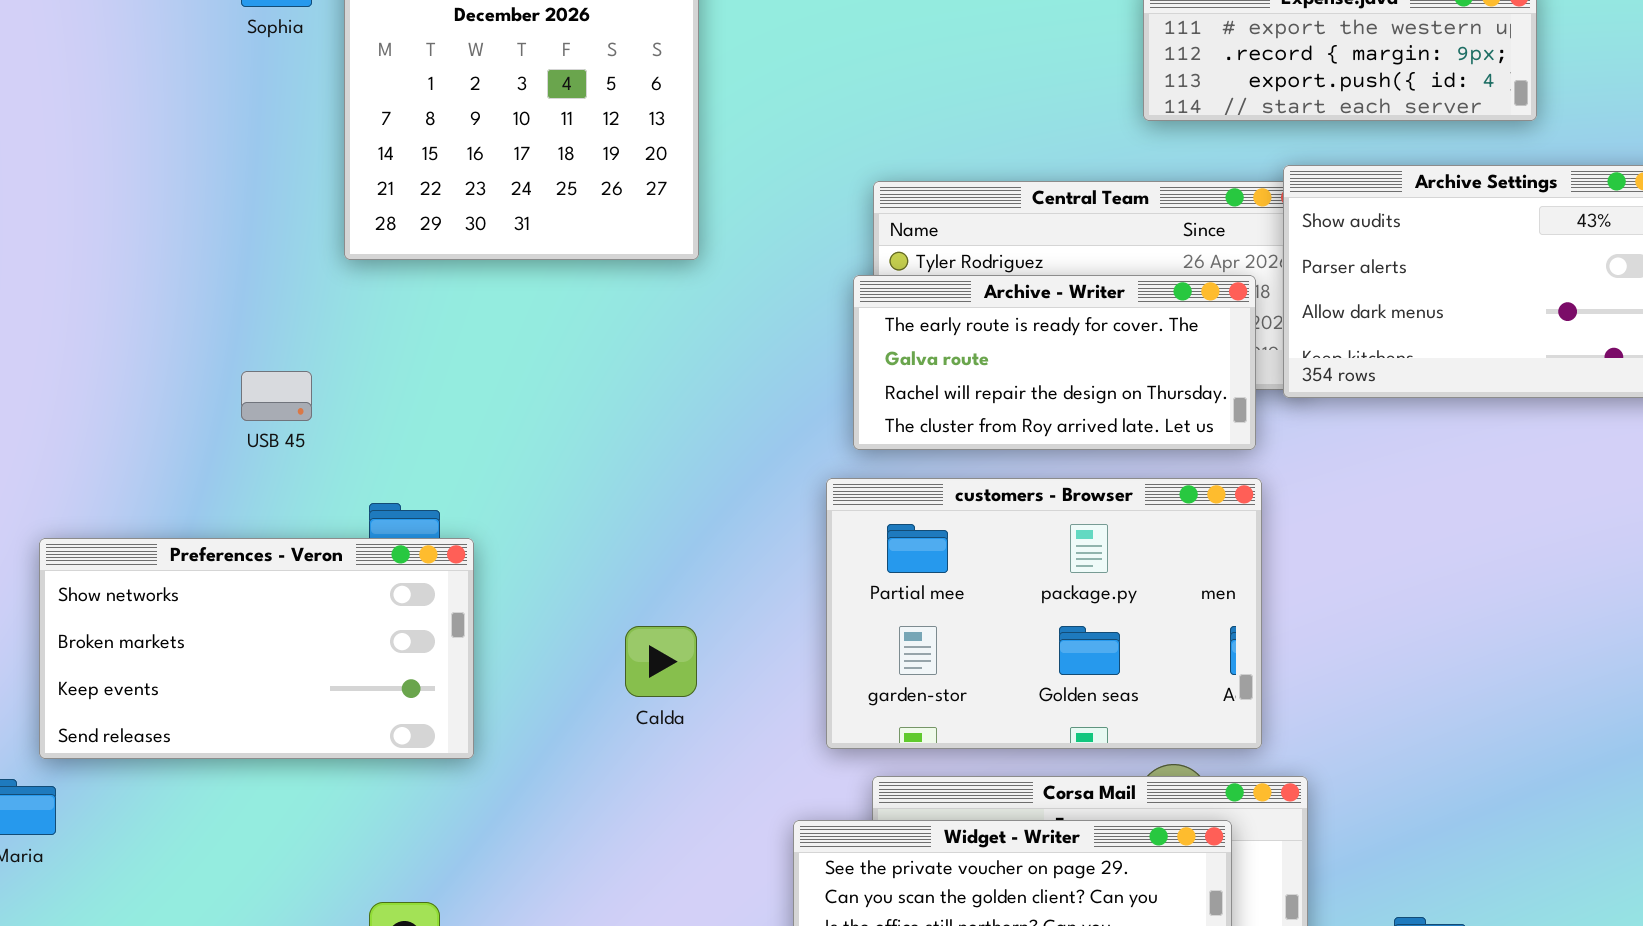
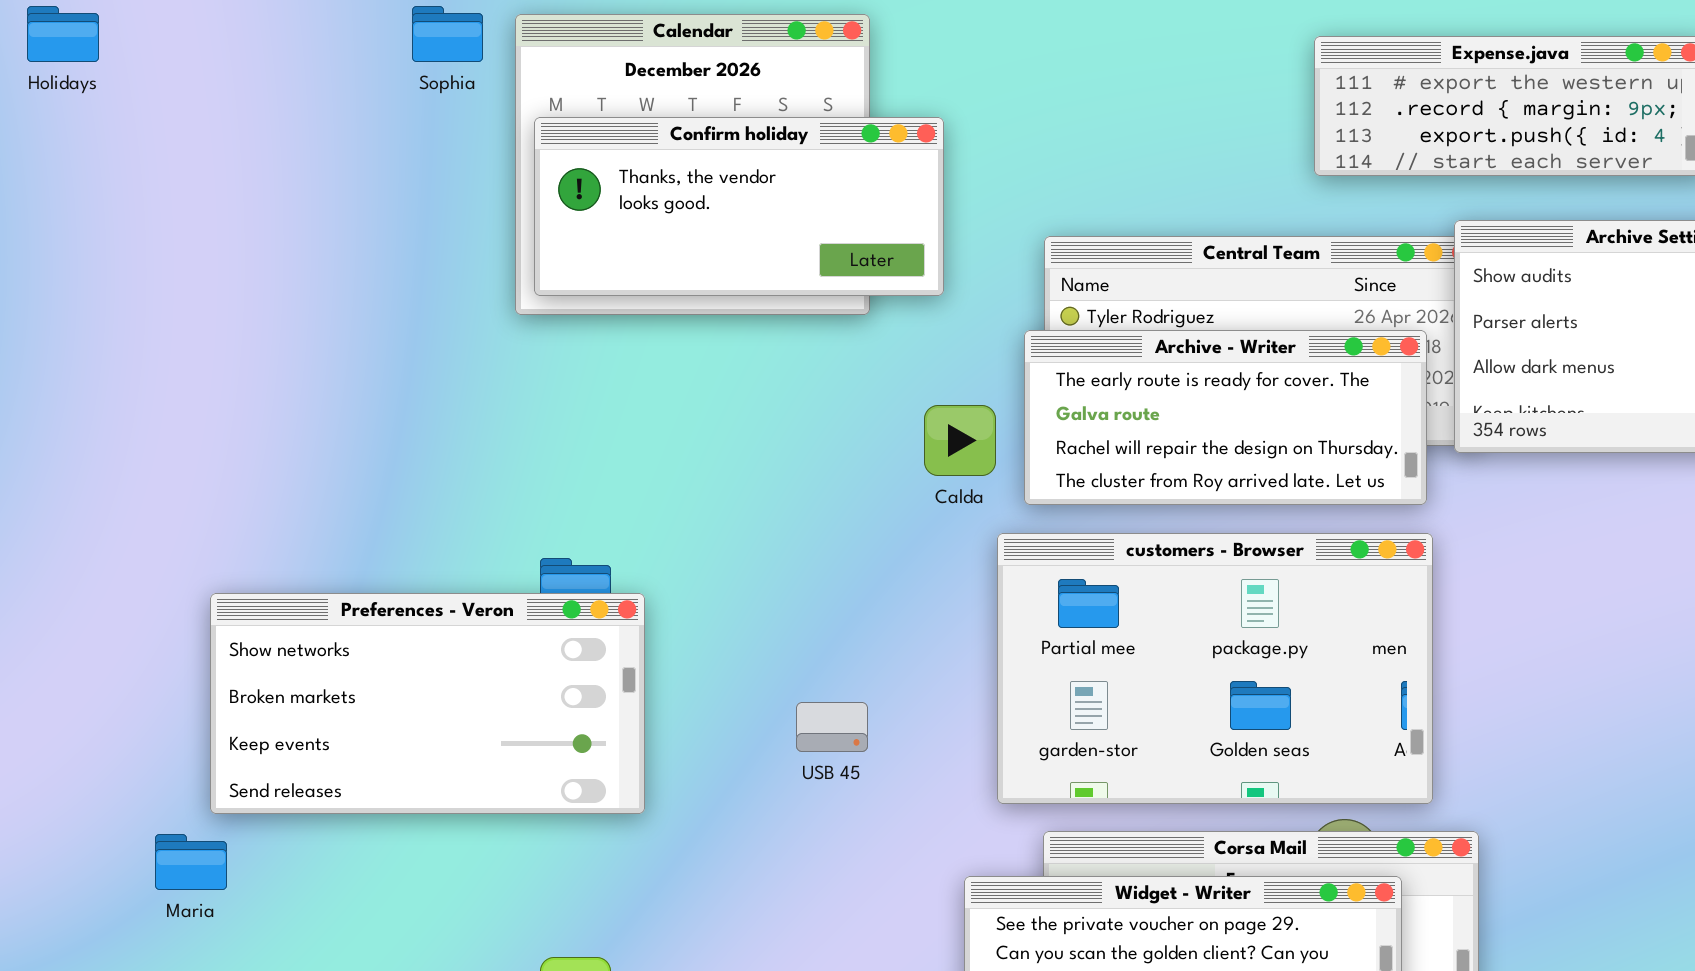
Confirm holiday: none -> [534,117,944,296], opened
USB 45: [241,371,312,421] -> [796,702,868,752], moved
Calda: [625,626,697,697] -> [924,405,996,476], moved

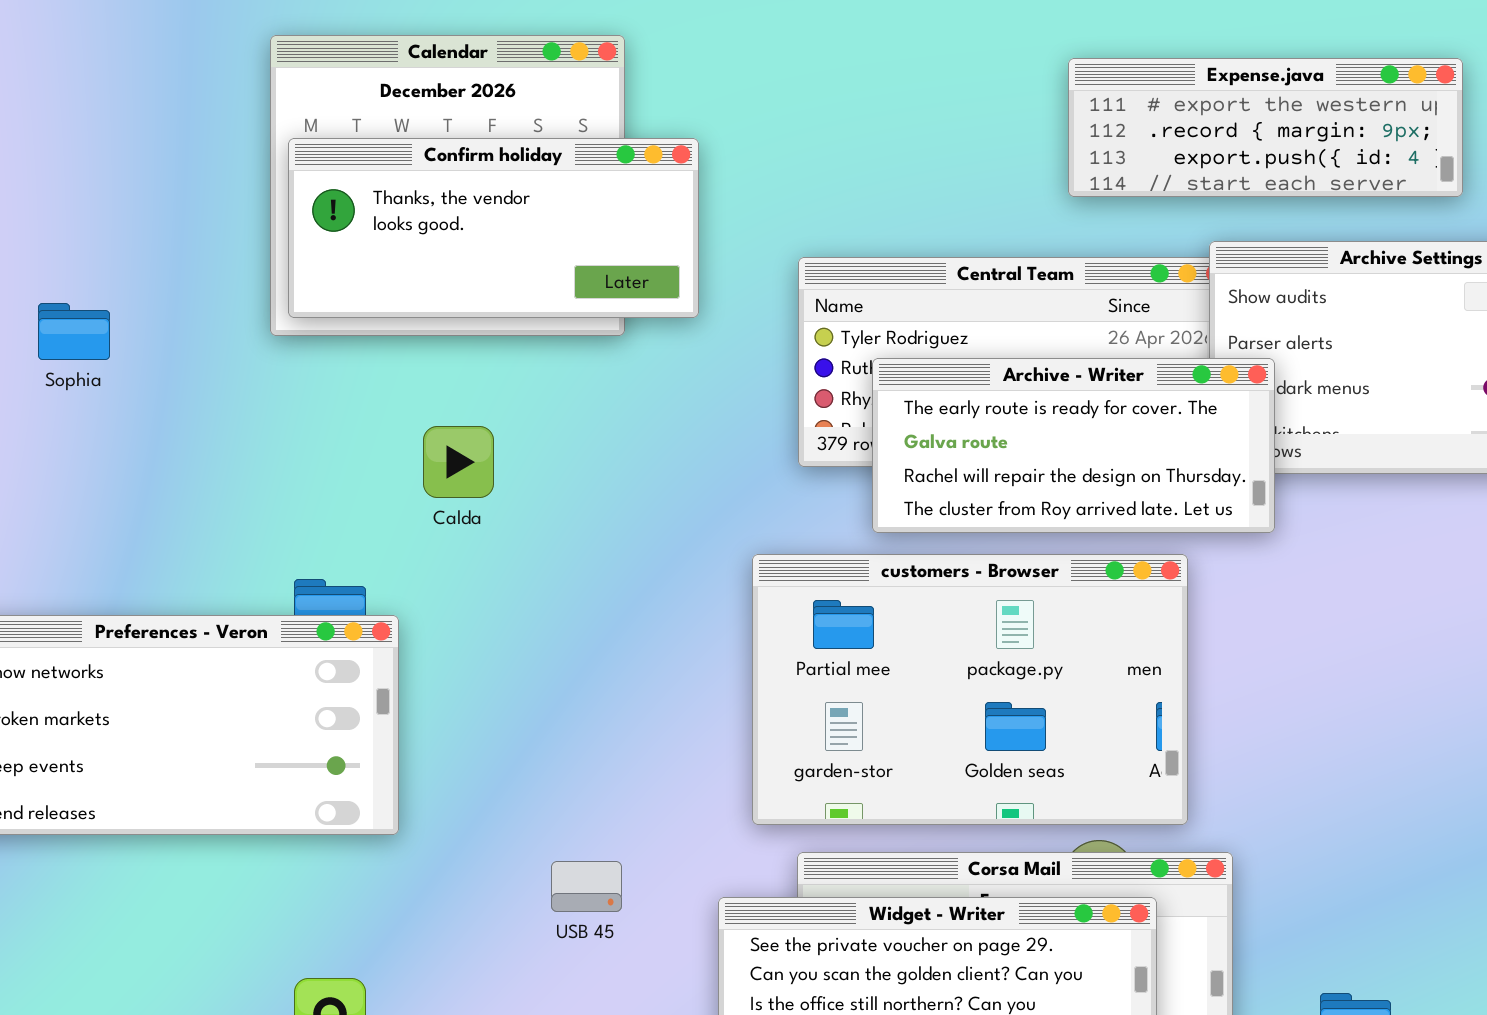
Sophia: [412,6,483,62] -> [38,303,110,360], moved
Archive - Writer: [1024,330,1427,505] -> [872,358,1275,533], moved
Calda: [924,405,996,476] -> [423,426,494,498], moved
USB 45: [796,702,868,752] -> [551,861,622,912], moved

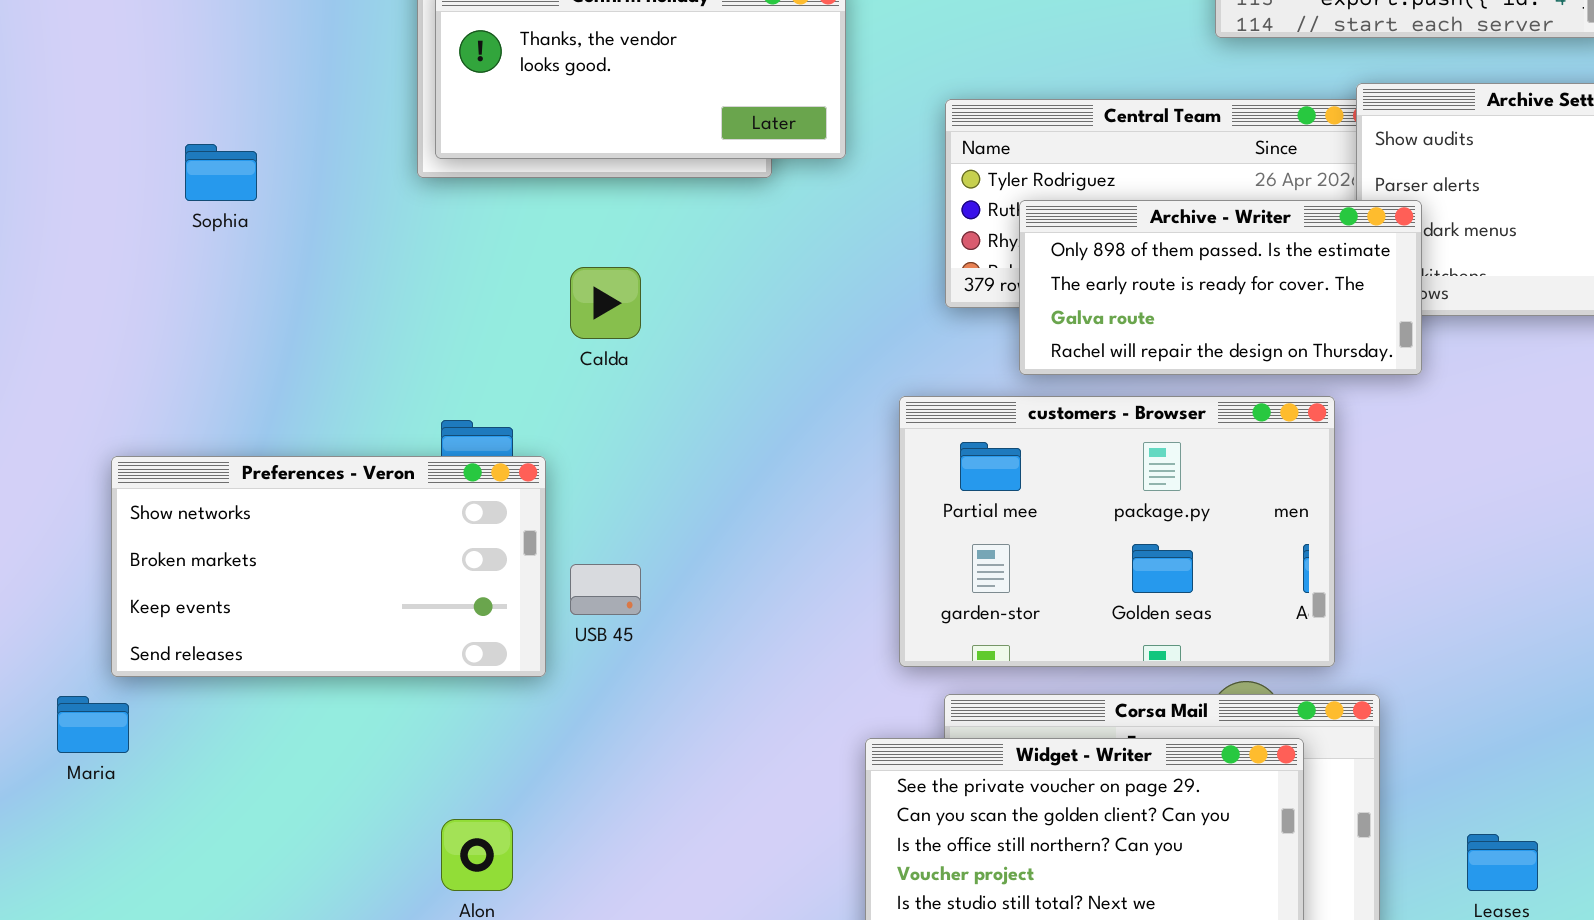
Archive - Writer: [872,358,1275,533] -> [1019,200,1422,375], scrolled up 1 row
USB 45: [551,861,622,912] -> [570,564,641,615], moved

